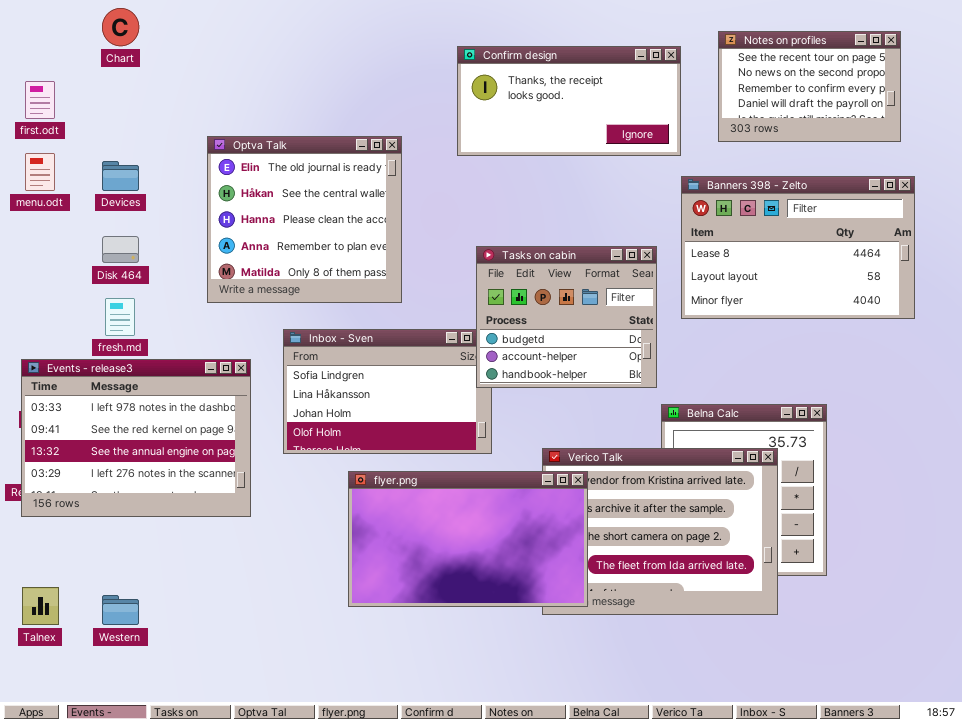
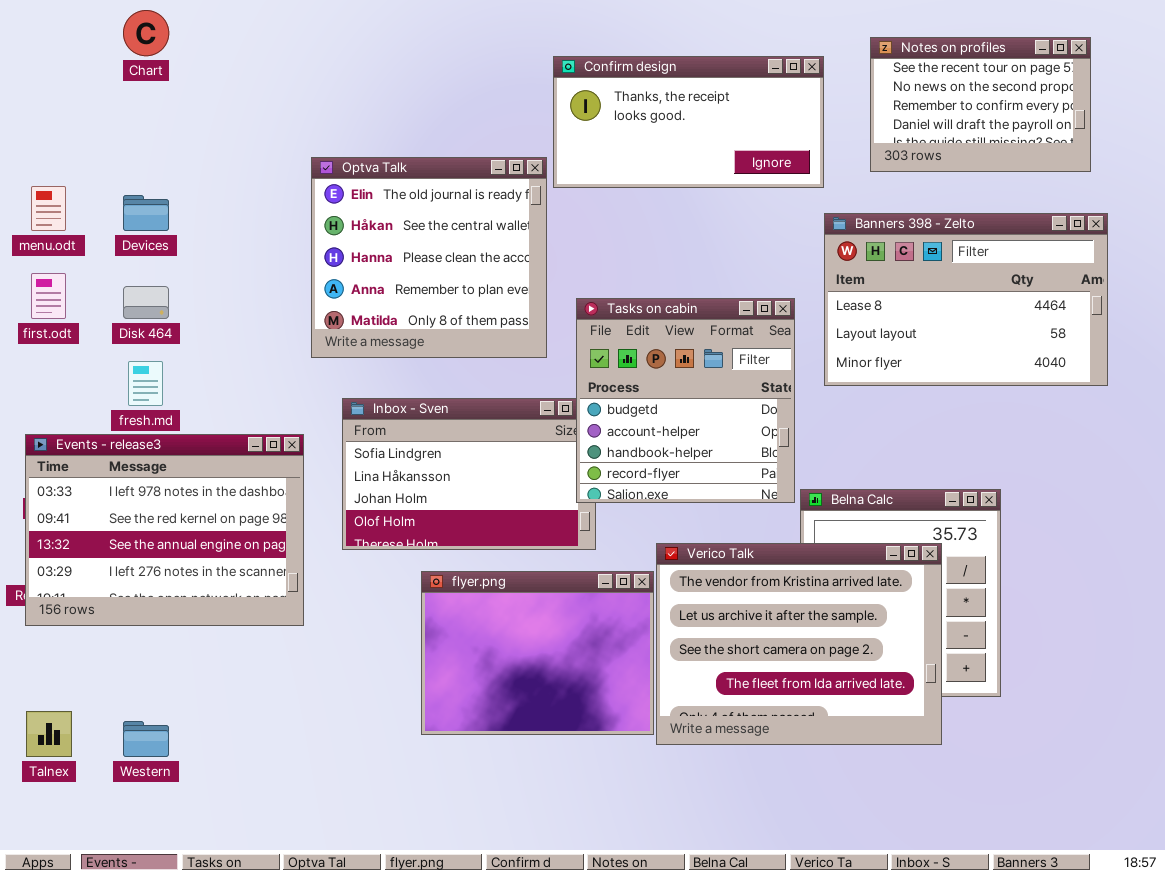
first.odt: [25,81,55,119] -> [31,273,66,319], moved
Optva Talk: [207,136,402,303] -> [311,157,547,358], moved
Tasks on cabin: [476,246,657,388] -> [576,298,795,503], resized
flyer.png: [348,471,588,607] -> [421,571,654,735], resized

